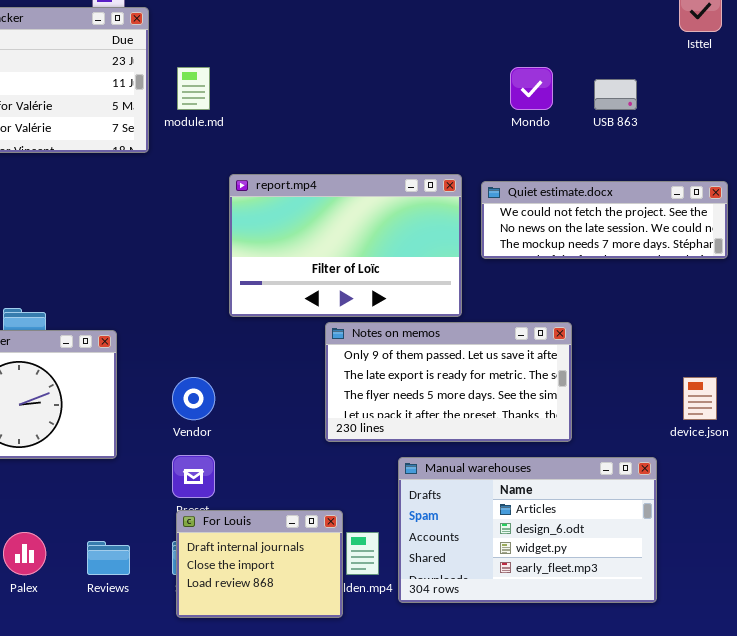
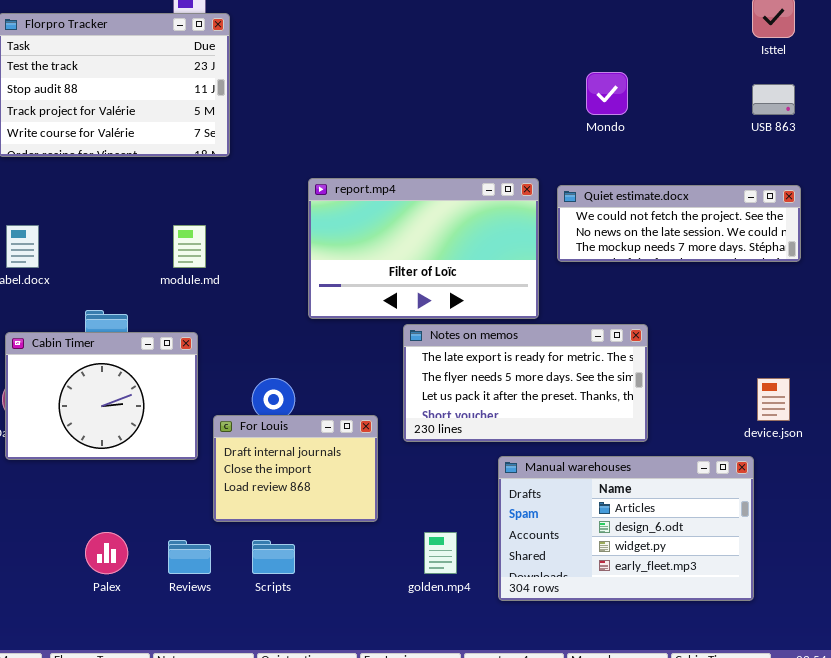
module.md: [177,67,210,110] -> [173,225,206,268], moved
USB 863: [594,79,637,110] -> [752,84,795,115], moved
Notes on memos: [325,322,572,442] -> [403,324,648,442], scrolled down 1 row
Manual warehouses: [398,457,657,603] -> [498,456,754,601], moved
For Louis: [176,510,343,618] -> [213,415,378,522], moved

